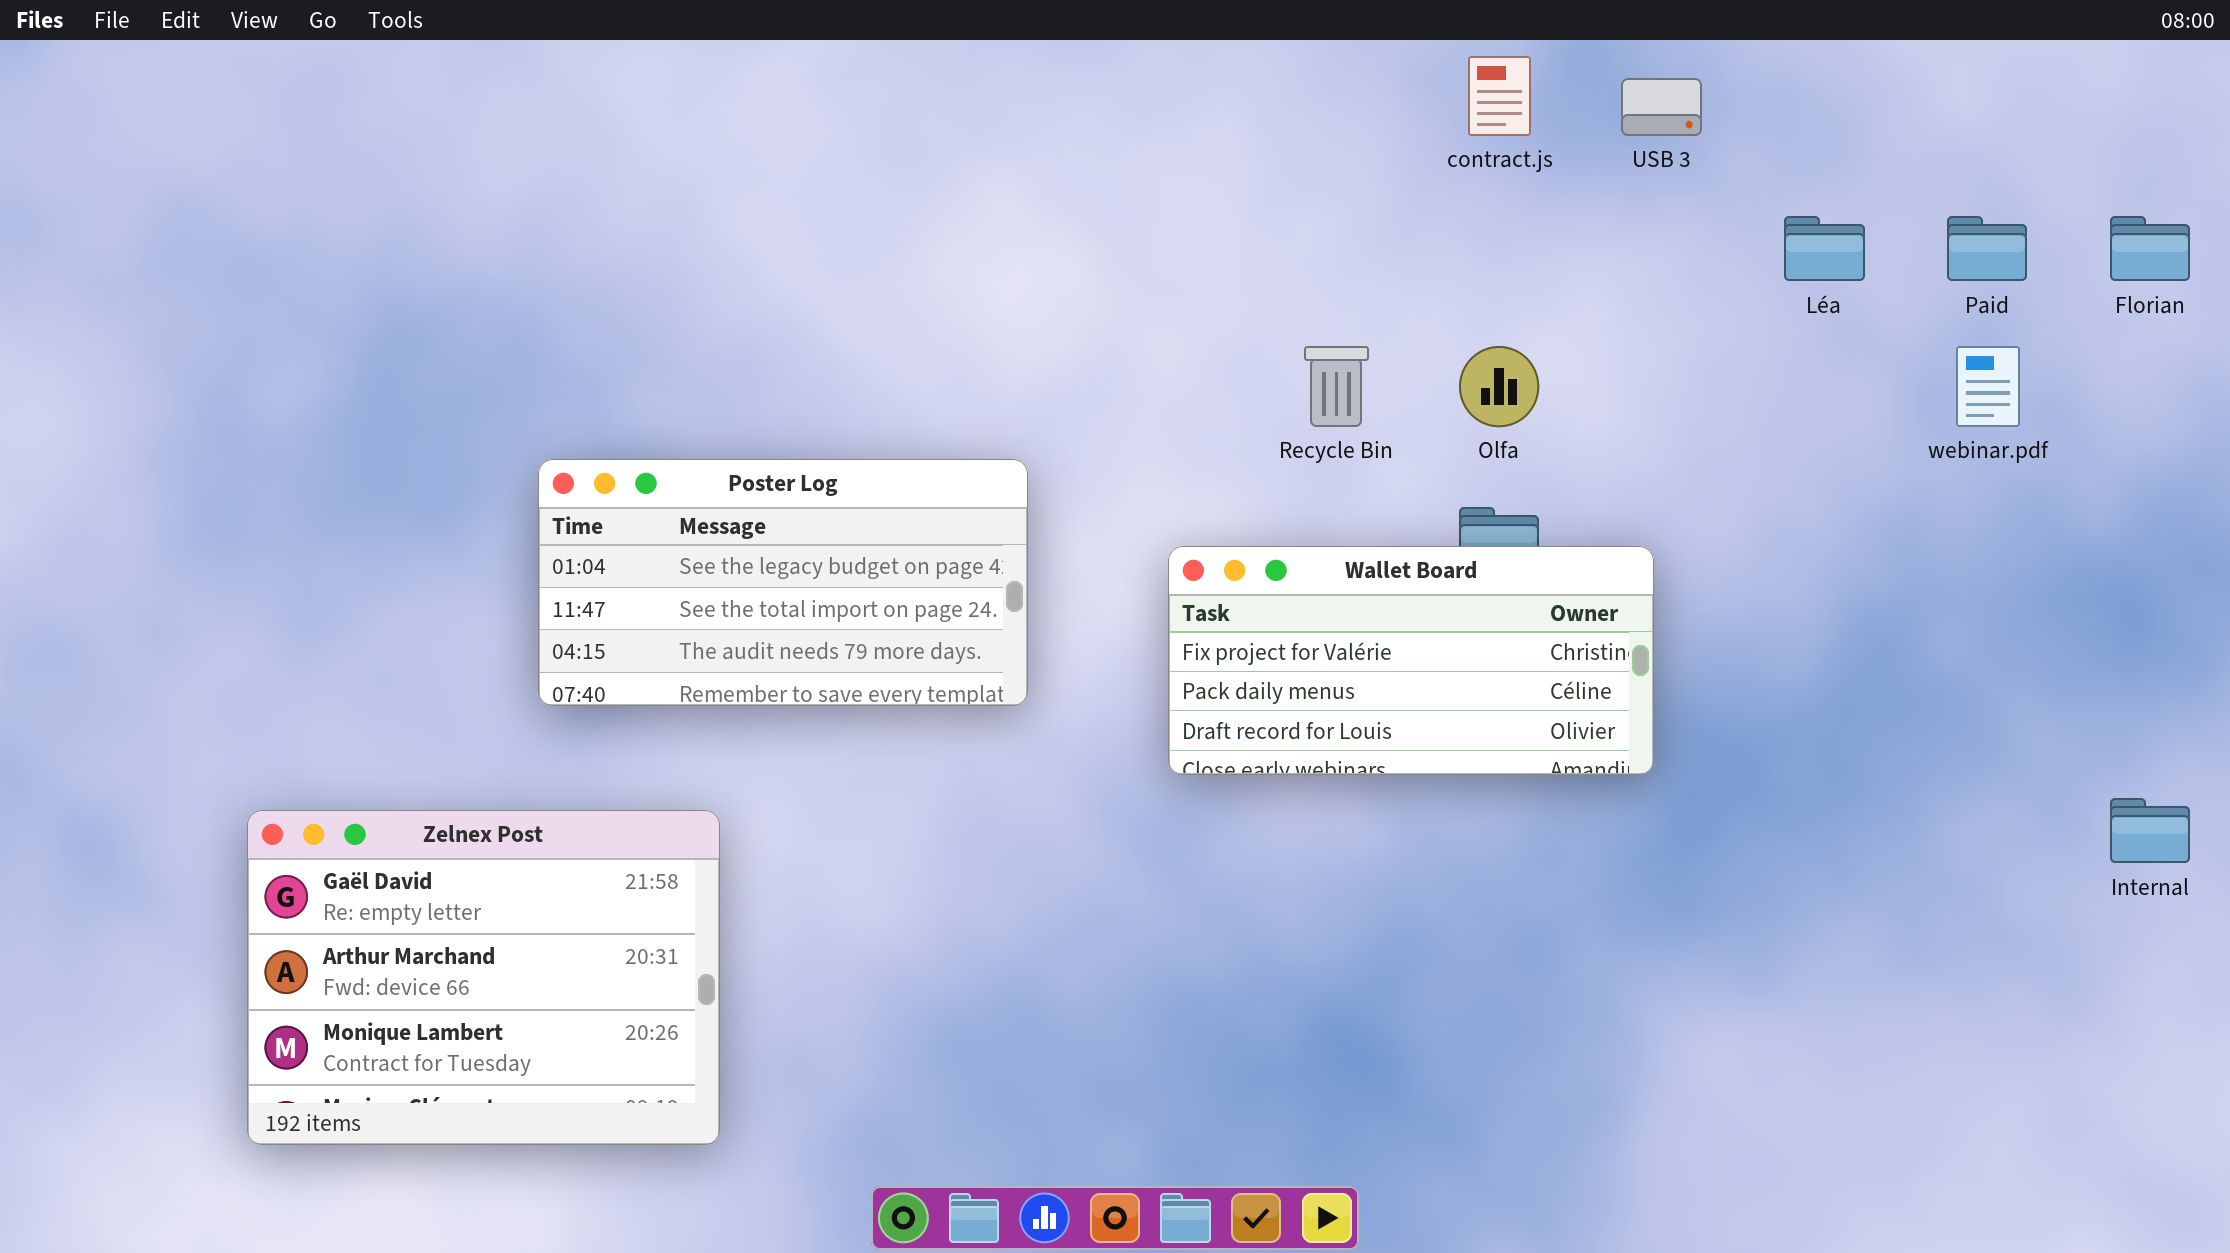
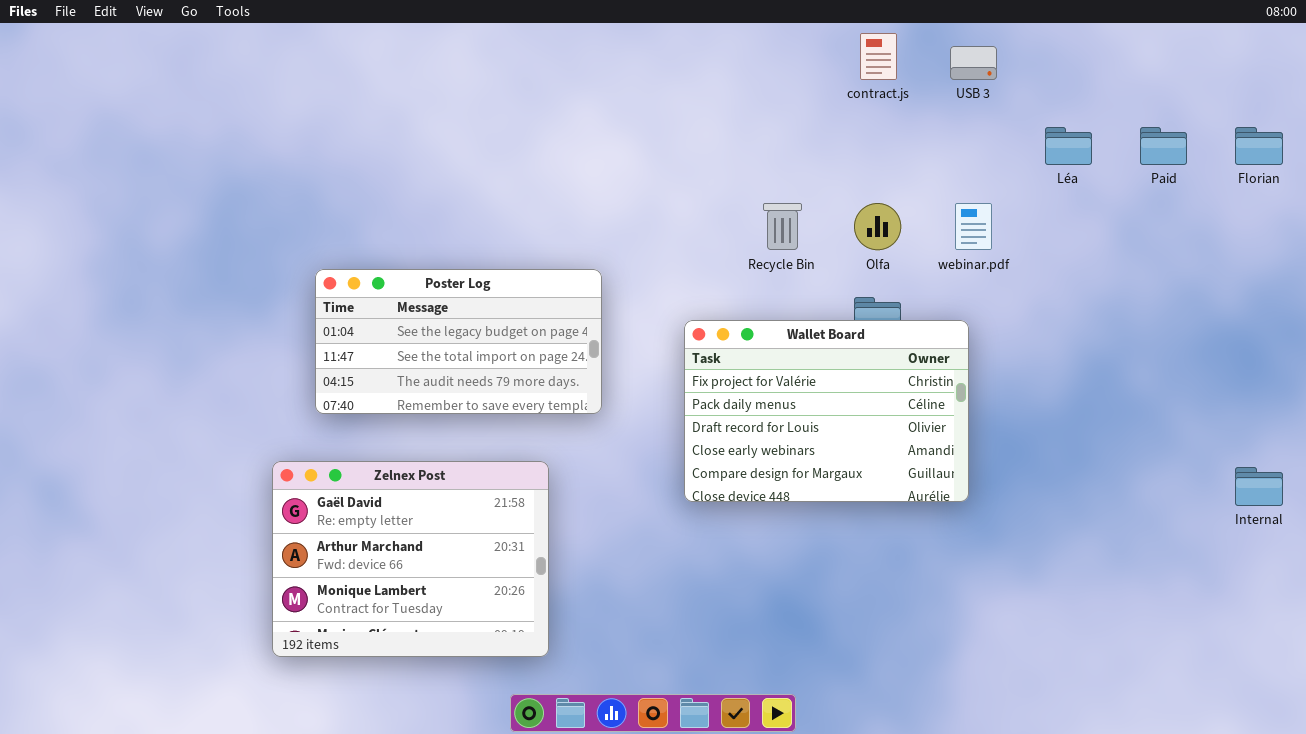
webinar.pdf: [1956,346,2020,427] -> [955,203,992,250], moved
Wallet Board: [1168,546,1654,775] -> [684,320,969,502], resized
Zelnex Post: [247,810,720,1145] -> [272,461,549,657], moved

